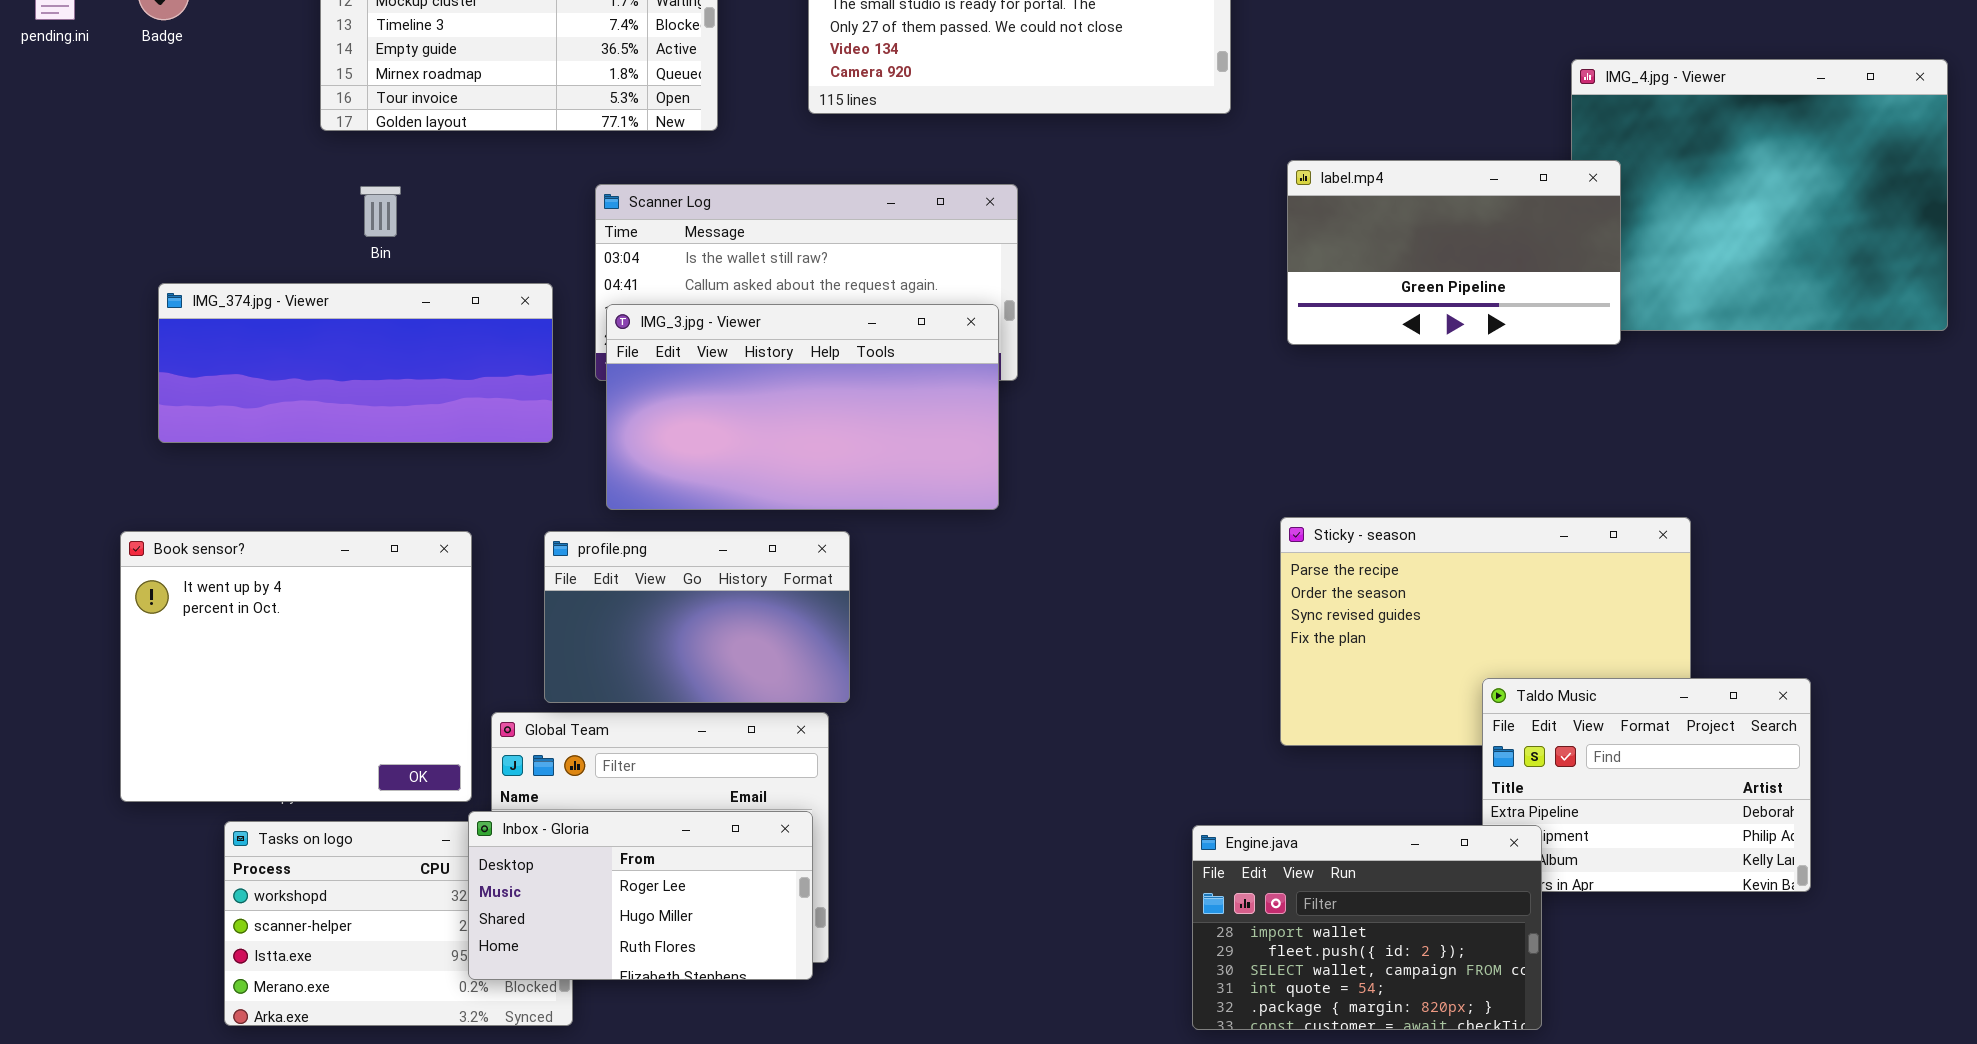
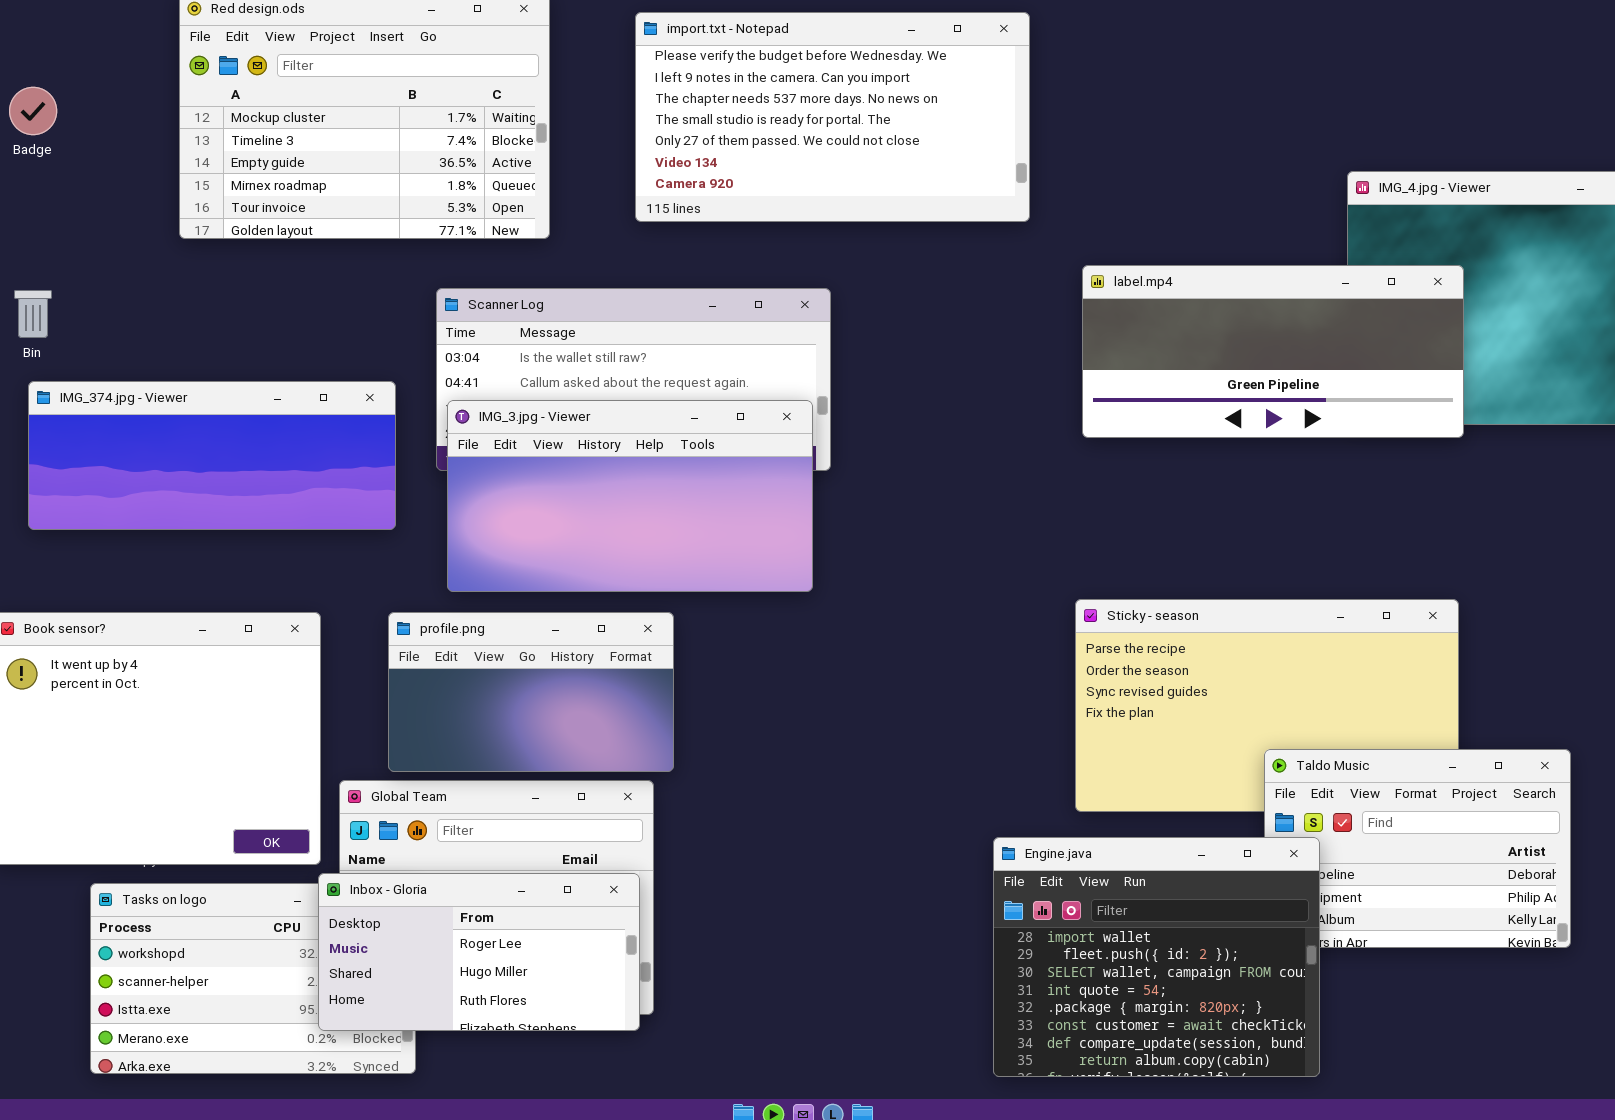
label.mp4: [1287,160,1621,345] -> [1082,265,1464,438], resized
Bin: [360,186,401,237] -> [14,290,52,338], moved
Engine.java: [1192,825,1542,1030] -> [993,837,1320,1077], resized

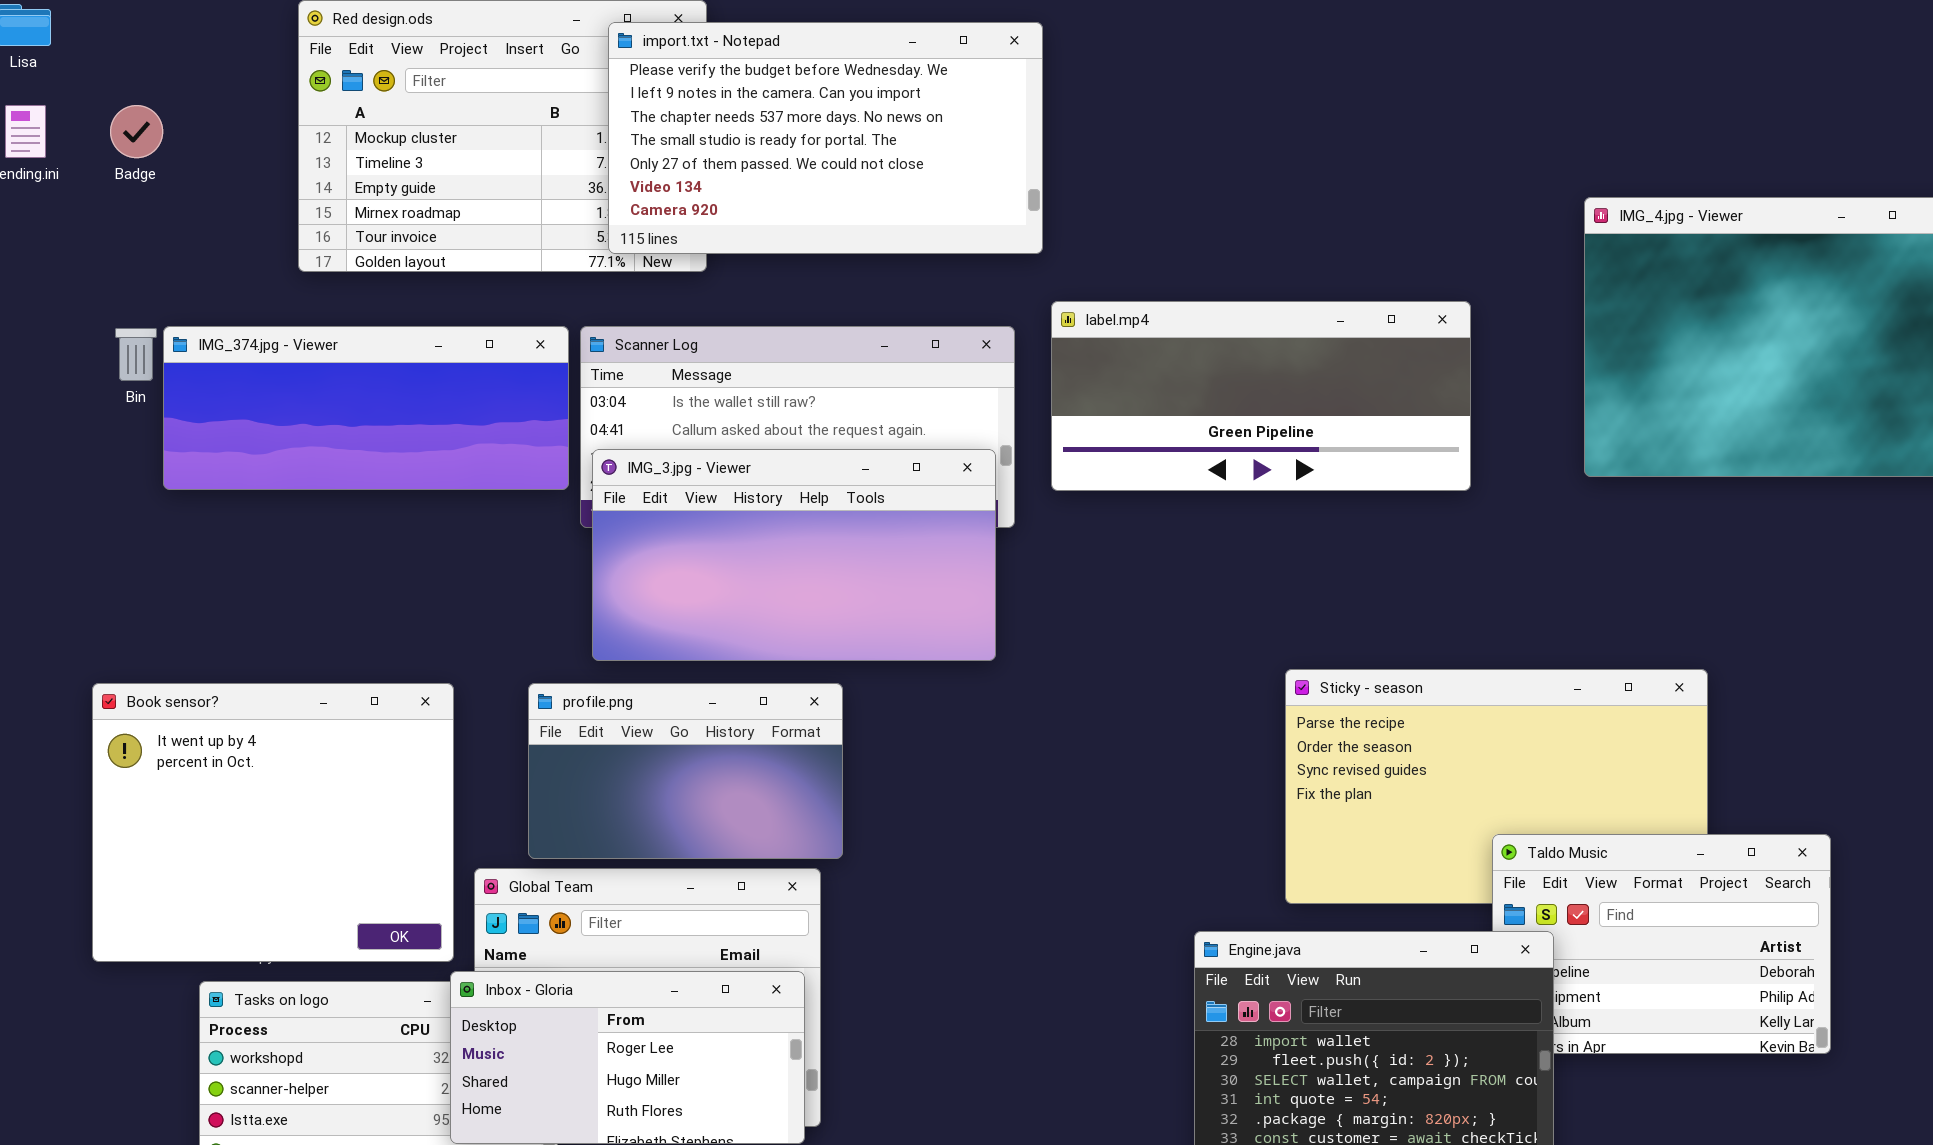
import.txt - Notepad: [635,12,1030,222] -> [608,22,1043,254], moved
label.mp4: [1082,265,1464,438] -> [1051,301,1471,491], moved
IMG_374.jpg - Viewer: [28,381,396,530] -> [163,326,569,490], moved

